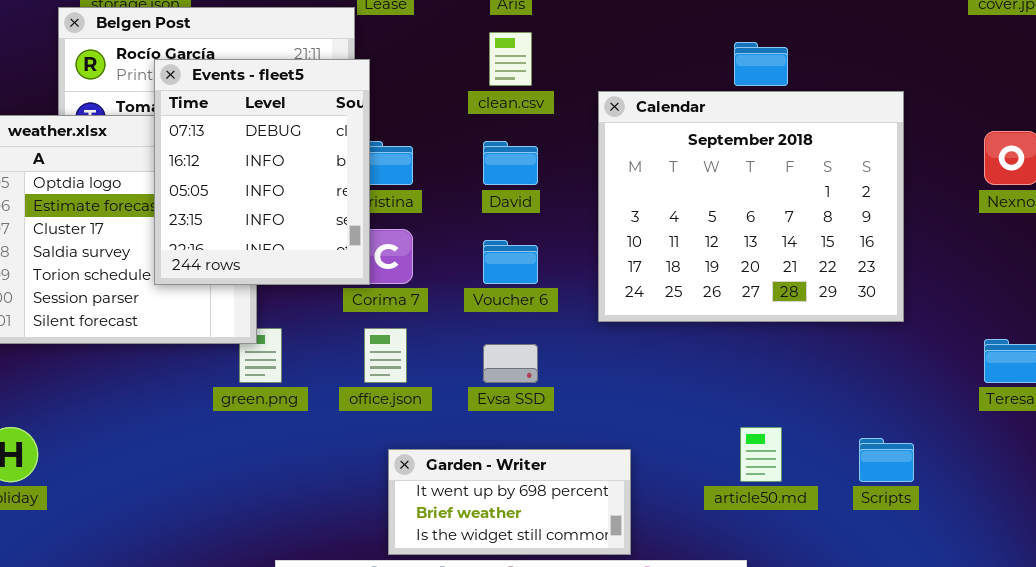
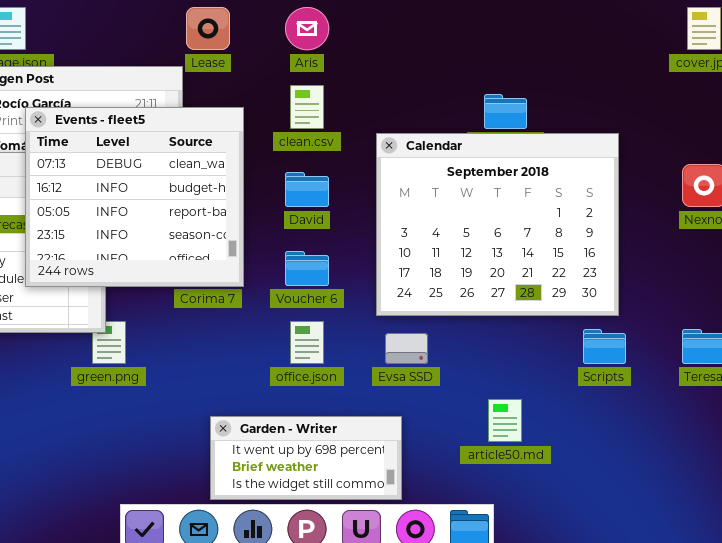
Events - fleet5: [154,59,370,285] -> [25,107,244,287], resized
office.json: [364,328,407,383] -> [290,321,324,364], moved
Evsa SSD: [483,344,538,383] -> [385,333,428,364], moved
Scripts: [859,438,914,482] -> [583,329,626,364], moved

